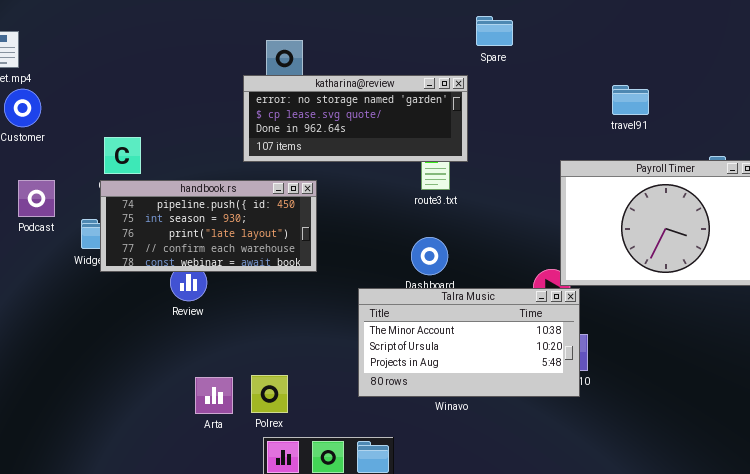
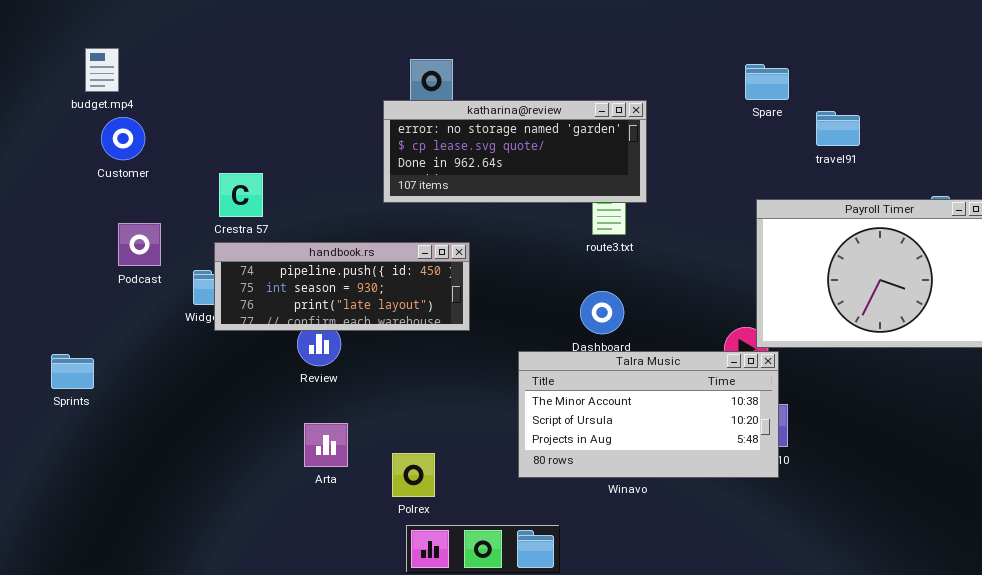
Spare: [476,16,513,46] -> [745,64,789,100], moved
handbook.rs: [100,180,317,272] -> [214,242,470,331], resized
Arta: [195,377,233,414] -> [304,423,348,467], moved

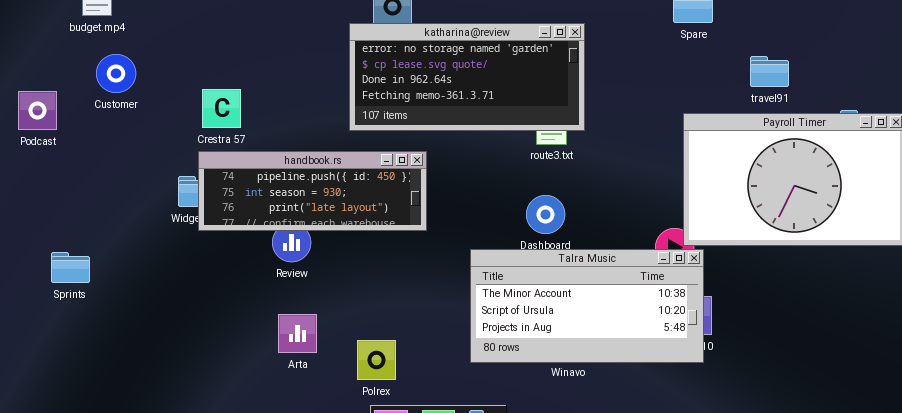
katharina@review: [383,100,647,203] -> [349,23,585,131], resized
travel91: [816,111,860,146] -> [750,56,789,87], moved
Customer: [101,117,145,160] -> [96,54,136,93], moved
Podcast: [118,223,161,266] -> [18,91,57,130], moved

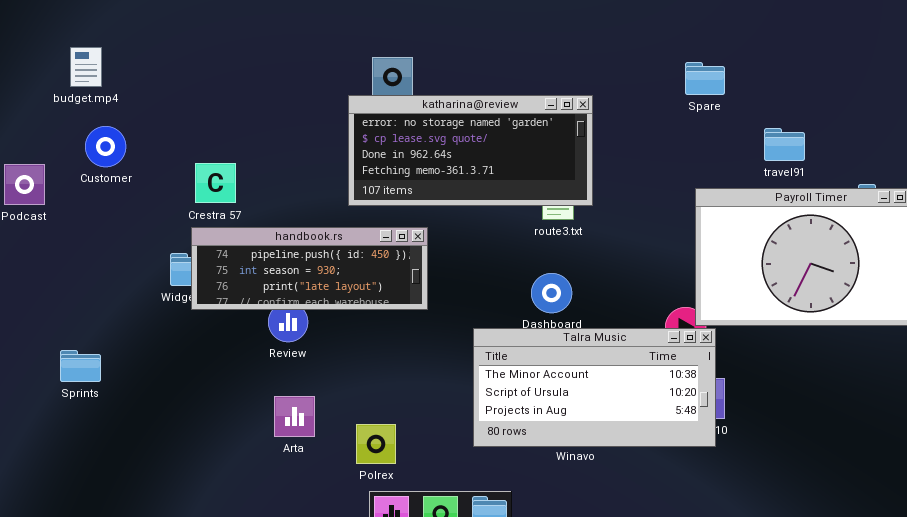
Sprints: [51,252,90,283] -> [60,350,101,382], moved

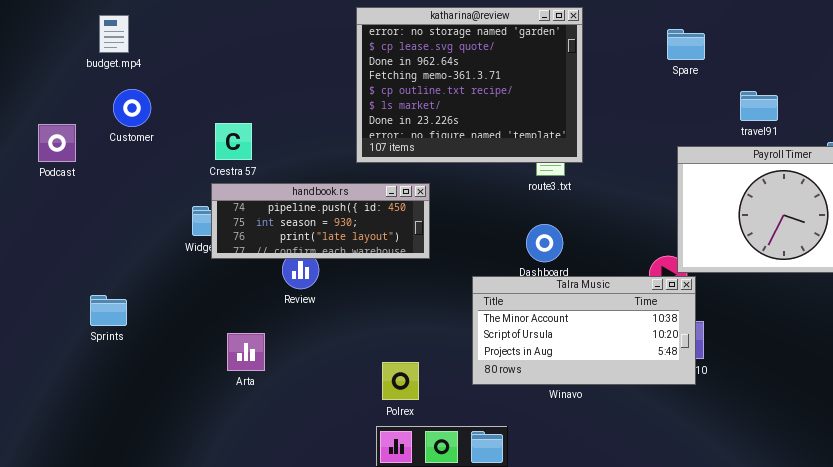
katharina@review: [348,95,593,206] -> [356,7,583,163], resized
Arta: [274,396,315,437] -> [227,333,265,371], moved
Polrex: [356,424,396,464] -> [382,362,419,400], moved

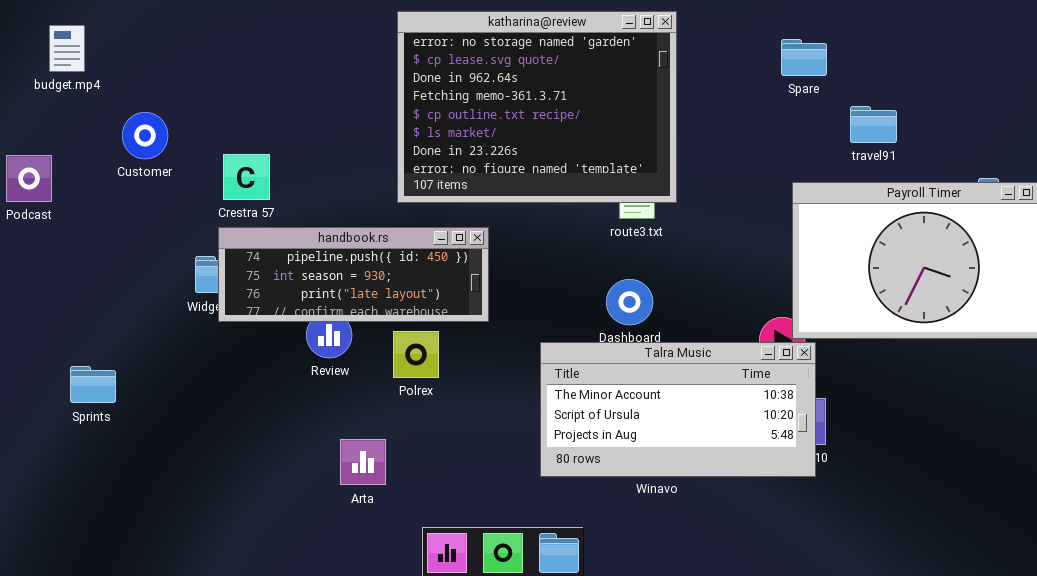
budget.mp4: [99,15,129,53] -> [49,25,85,72], moved
Customer: [113,89,151,127] -> [122,112,168,159], moved
travel91: [740,91,778,121] -> [850,106,897,143], moved
Arta: [227,333,265,371] -> [340,439,386,485], moved
Polrex: [382,362,419,400] -> [393,331,439,378], moved

